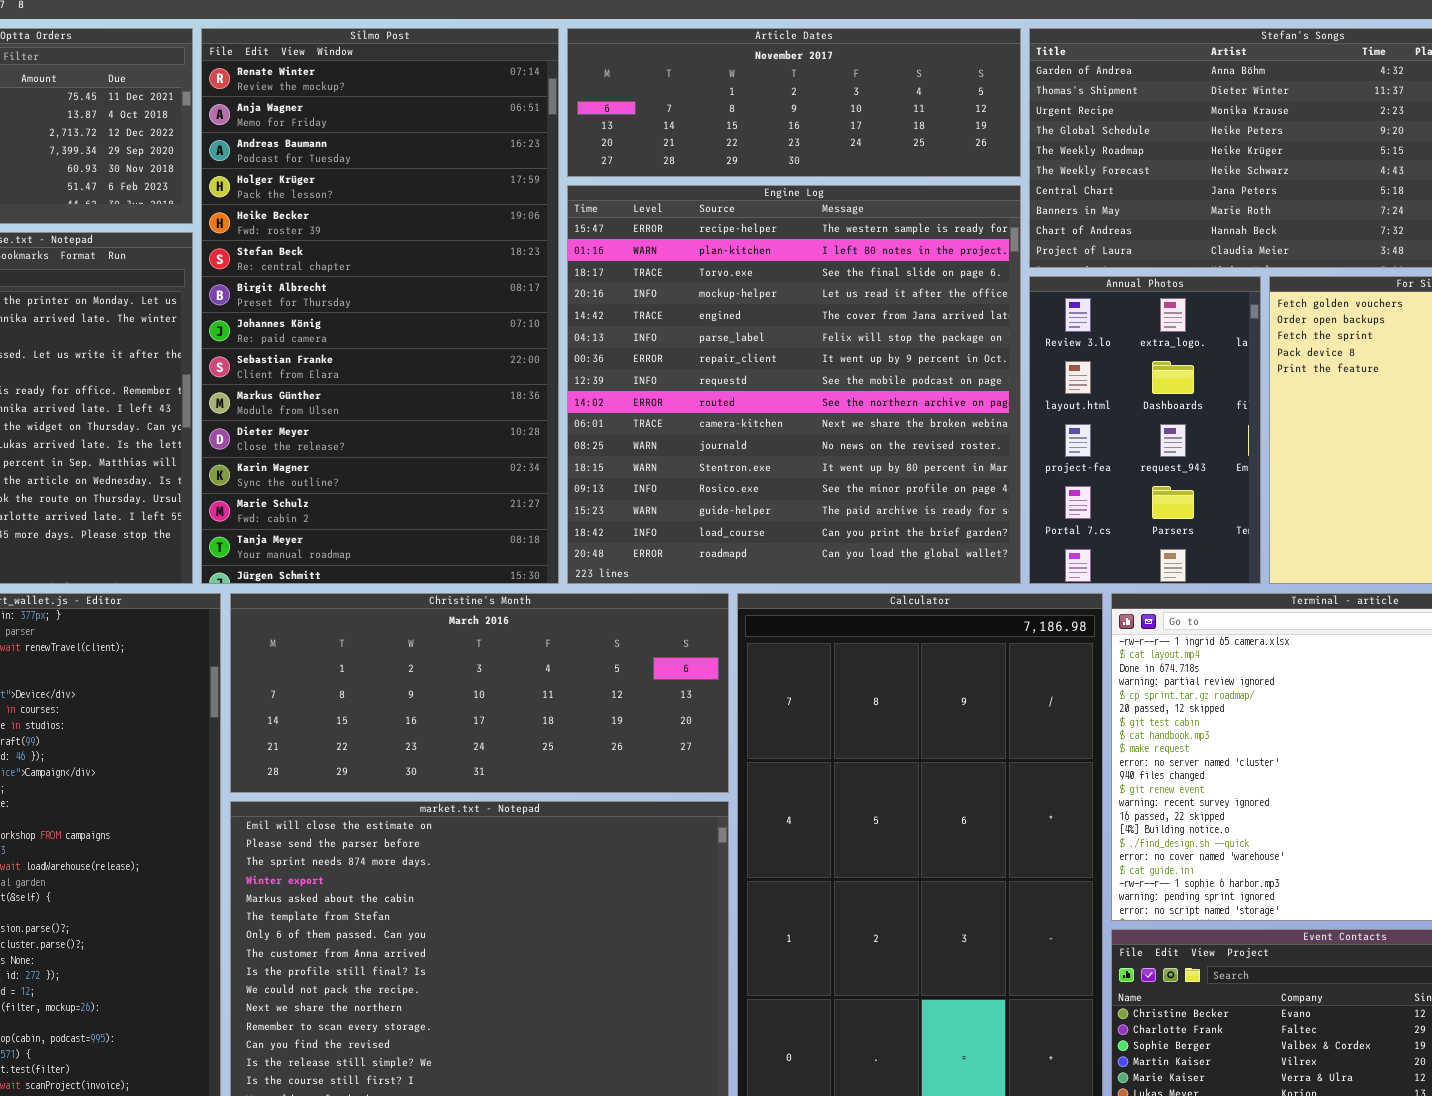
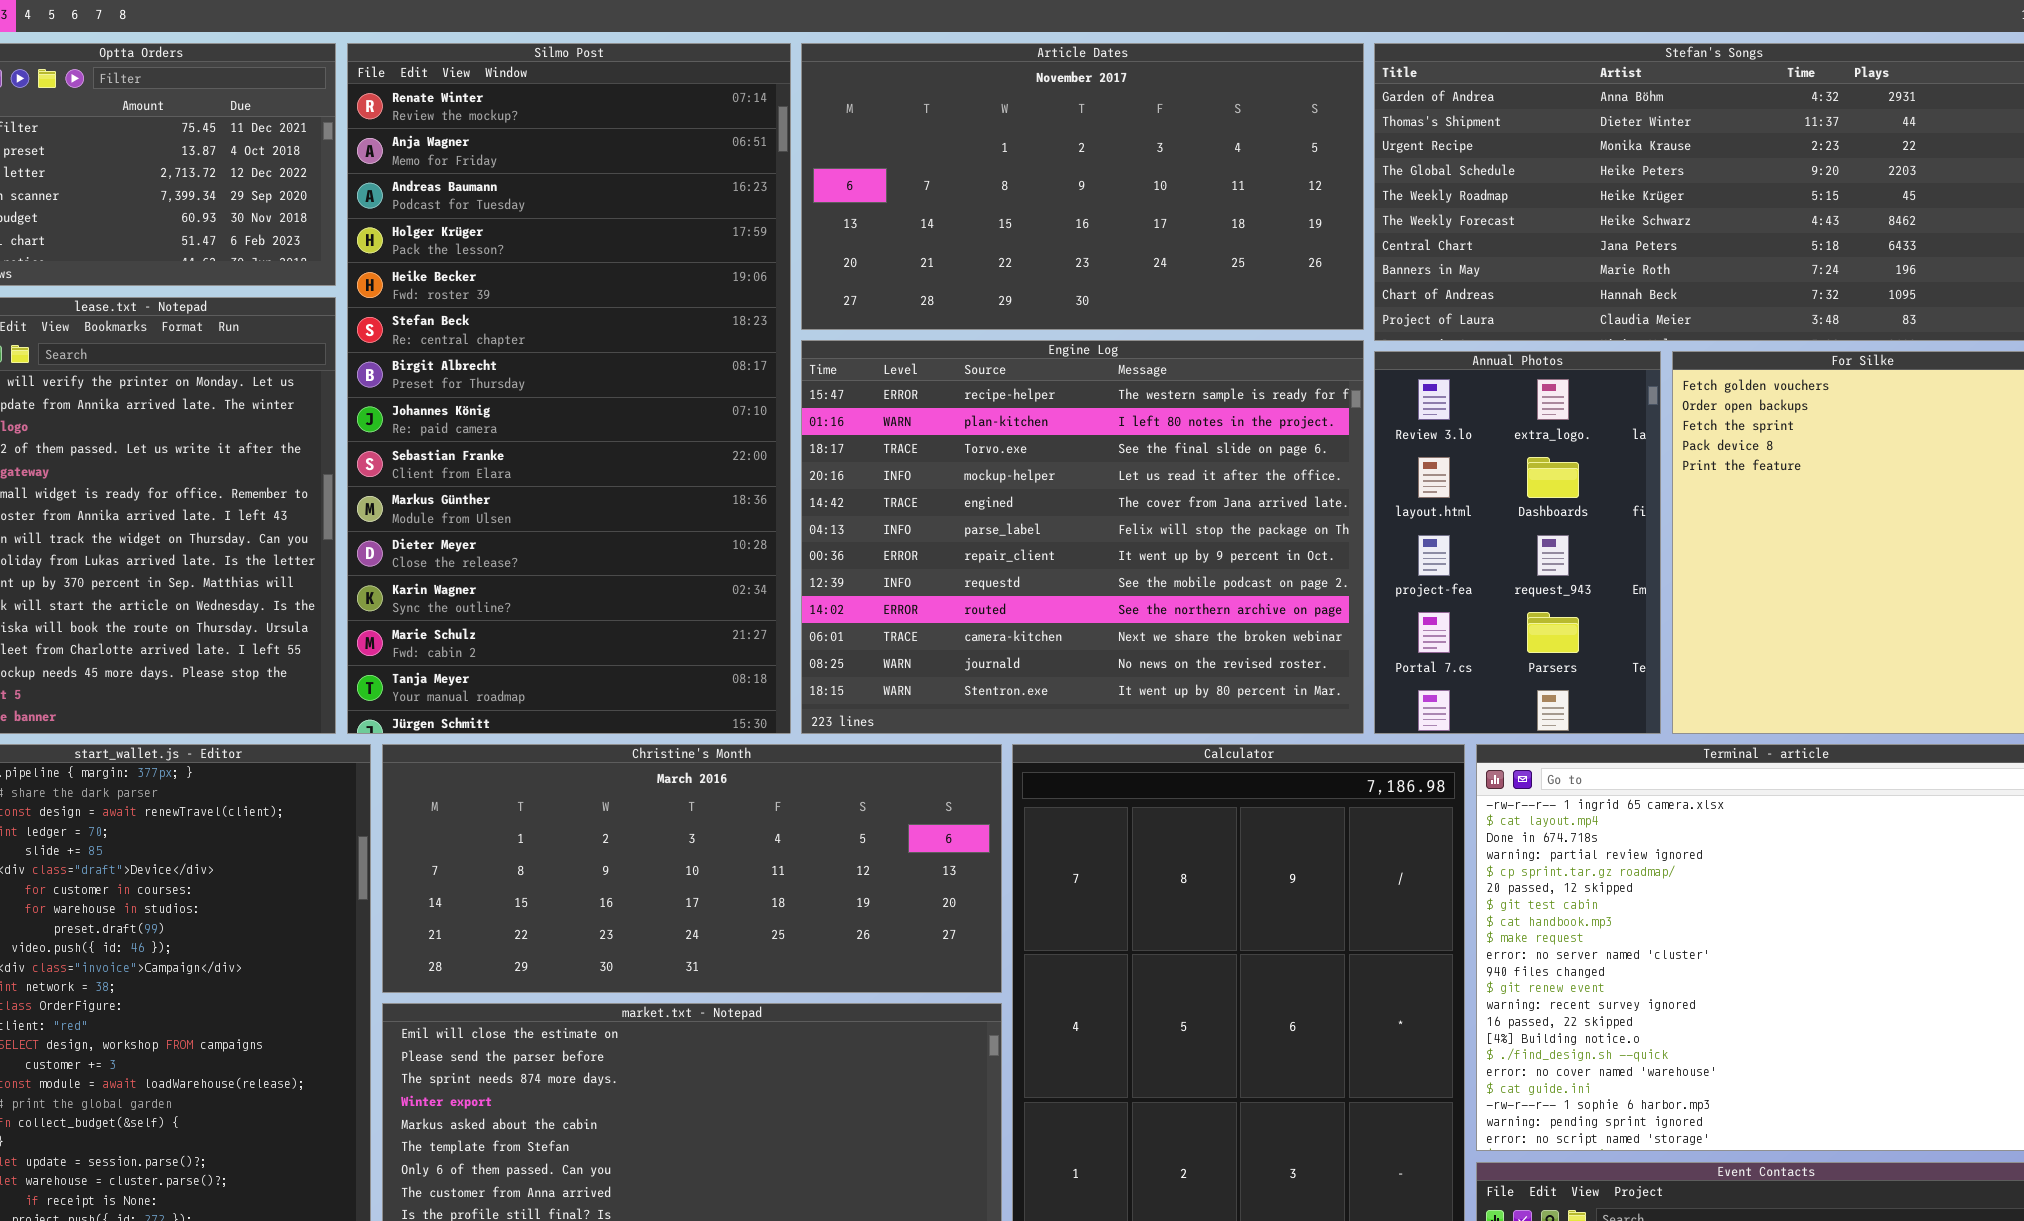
Article Dates: [567,28,1021,177] -> [801,43,1364,330], resized
Engine Log: [567,185,1021,584] -> [801,340,1364,734], resized

